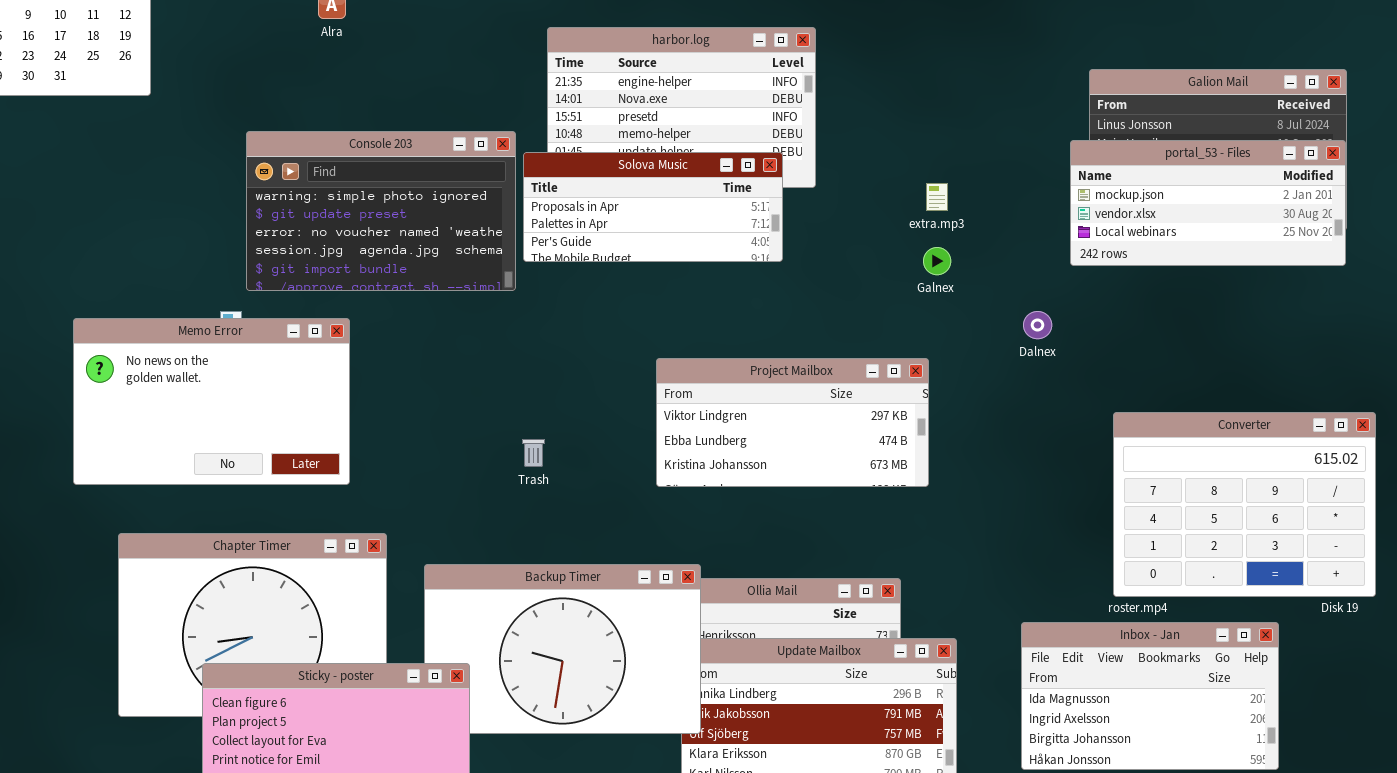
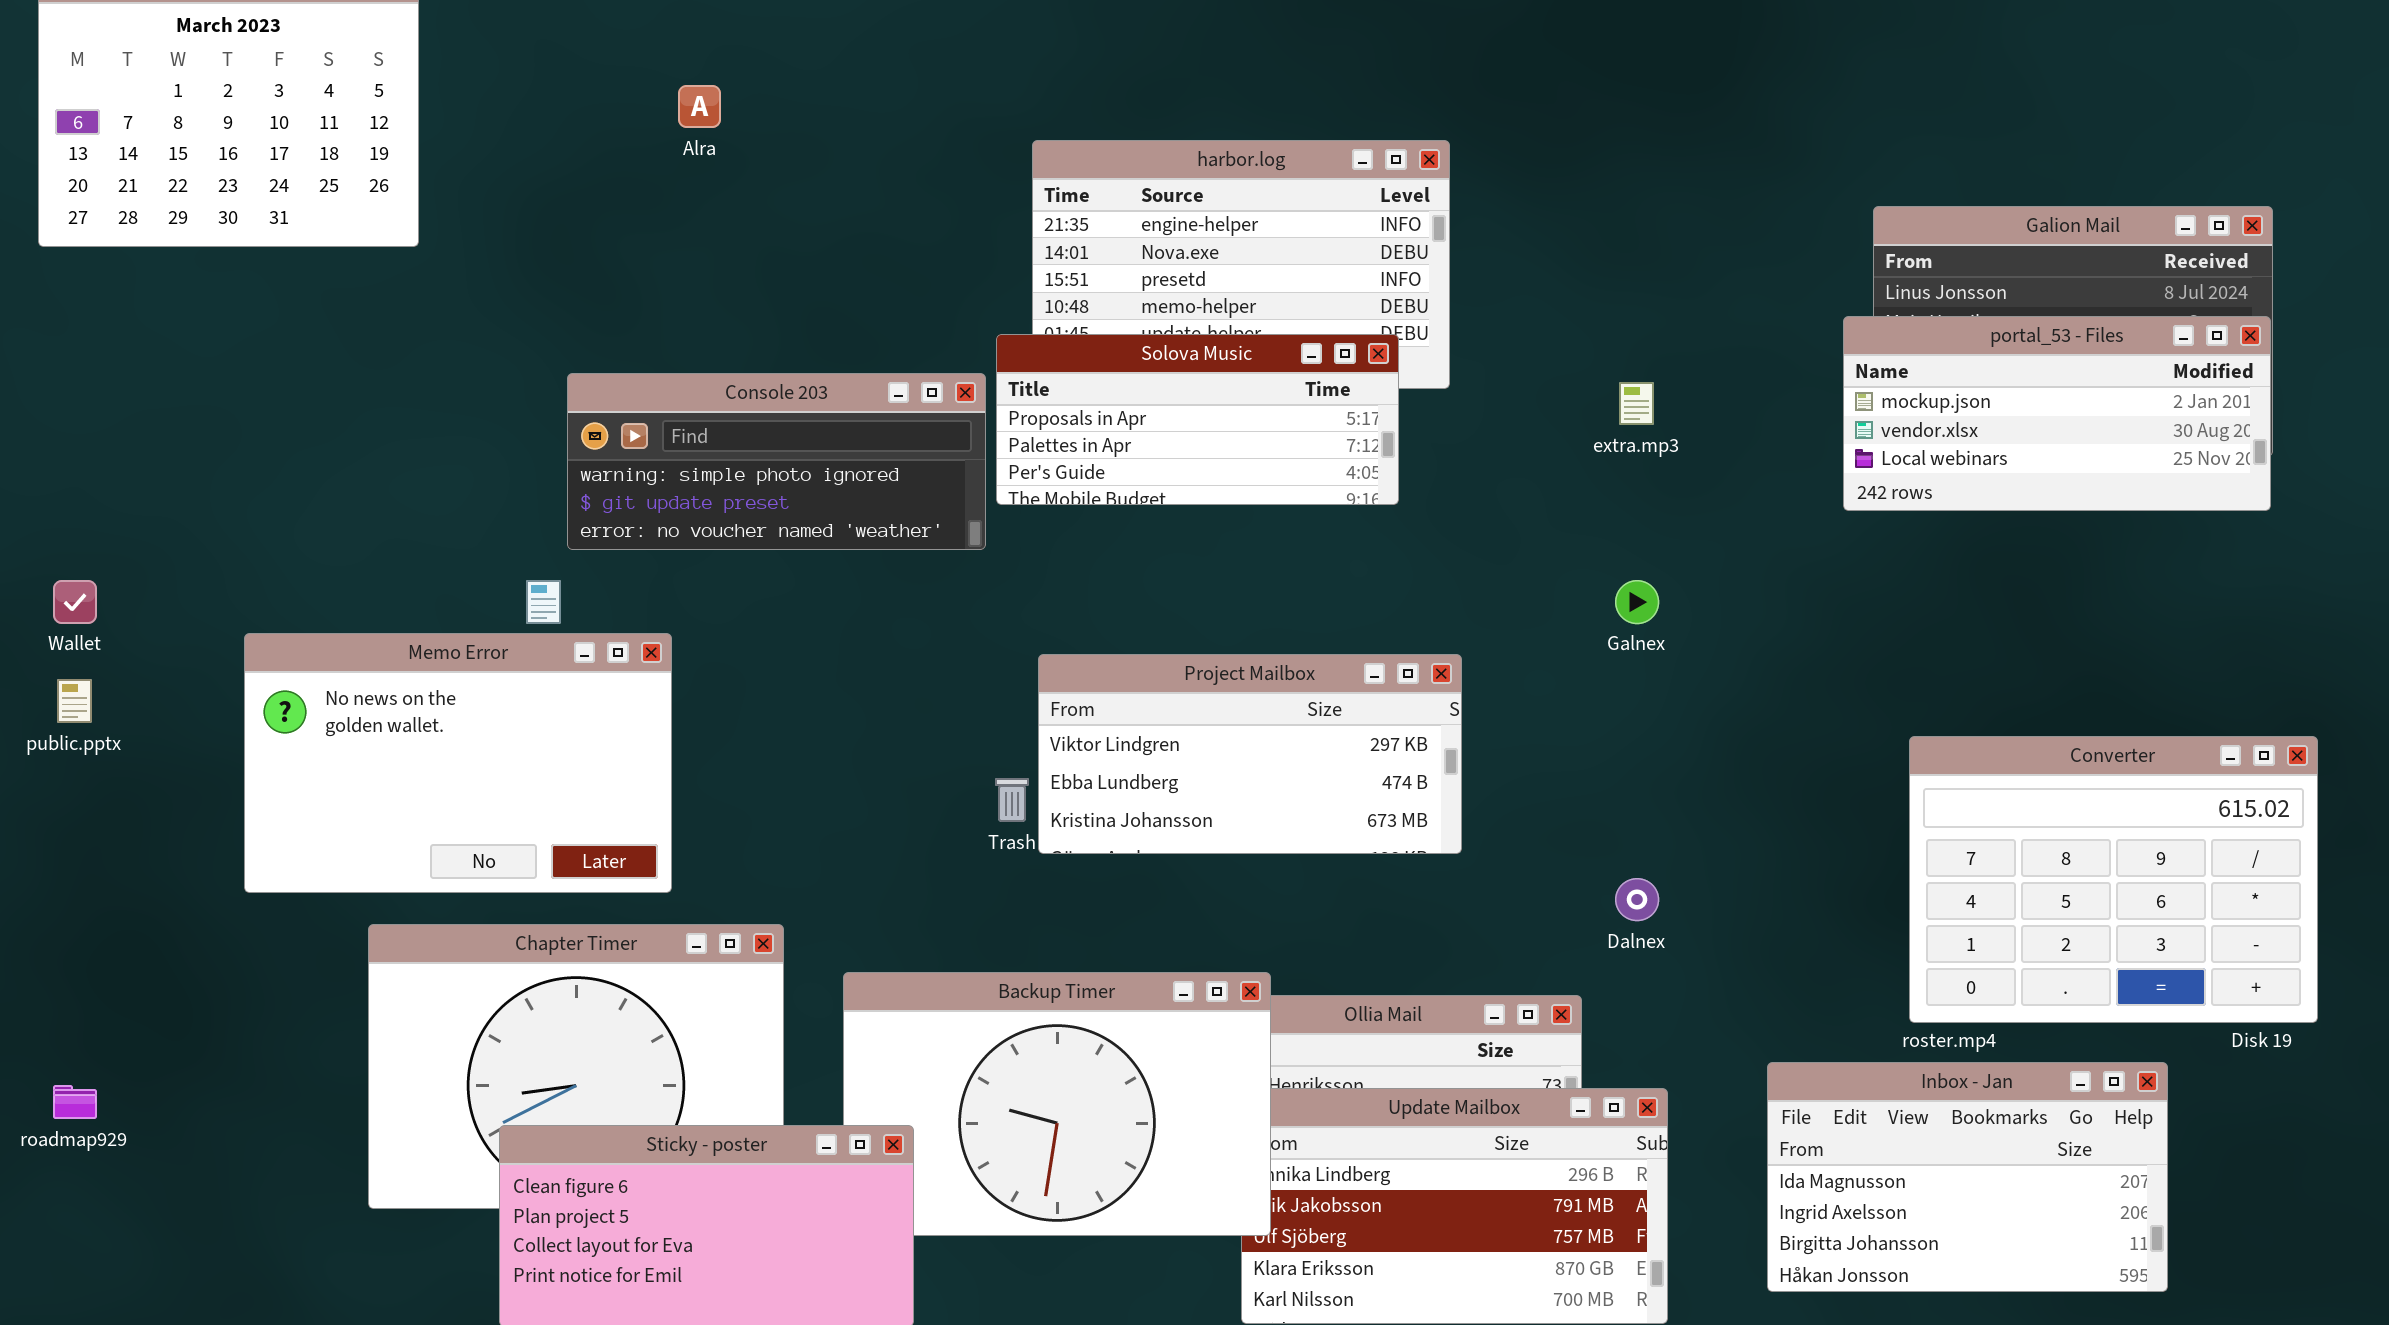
Console 203: [246,131,516,291] -> [567,373,986,550], resized
Galnex: [923,247,951,275] -> [1615,580,1659,624], moved
Dalnex: [1023,311,1052,339] -> [1615,878,1659,921], moved
Memo Error: [73,318,350,485] -> [244,633,672,893], moved
Project Mailbox: [656,358,929,487] -> [1038,654,1462,854], moved

